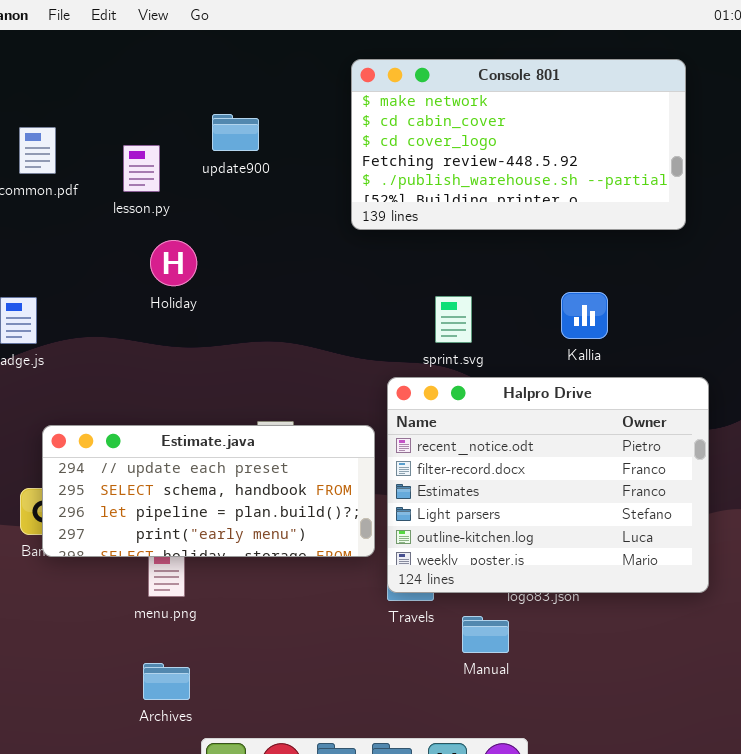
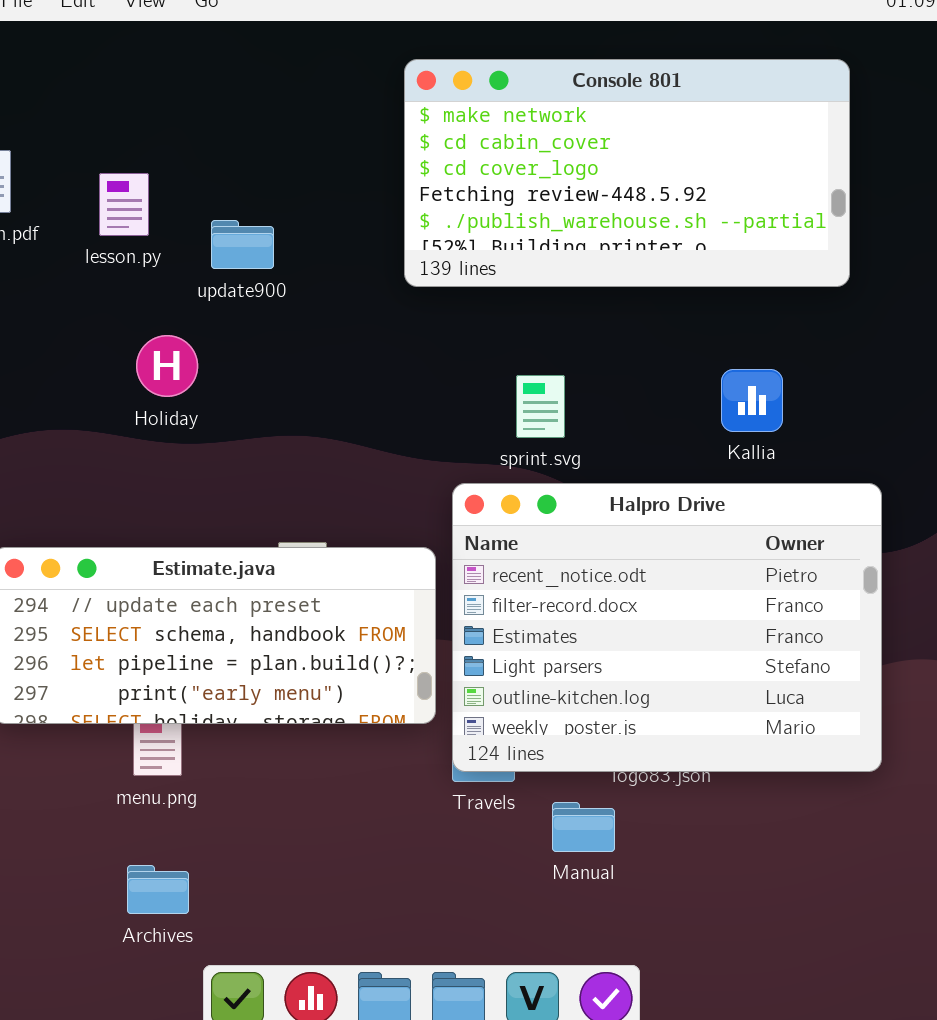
update900: [212,114,259,151] -> [211,220,274,269], moved
Holiday: [150,240,197,286] -> [136,335,198,397], moved
Kallia: [561,292,608,339] -> [721,369,783,432], moved

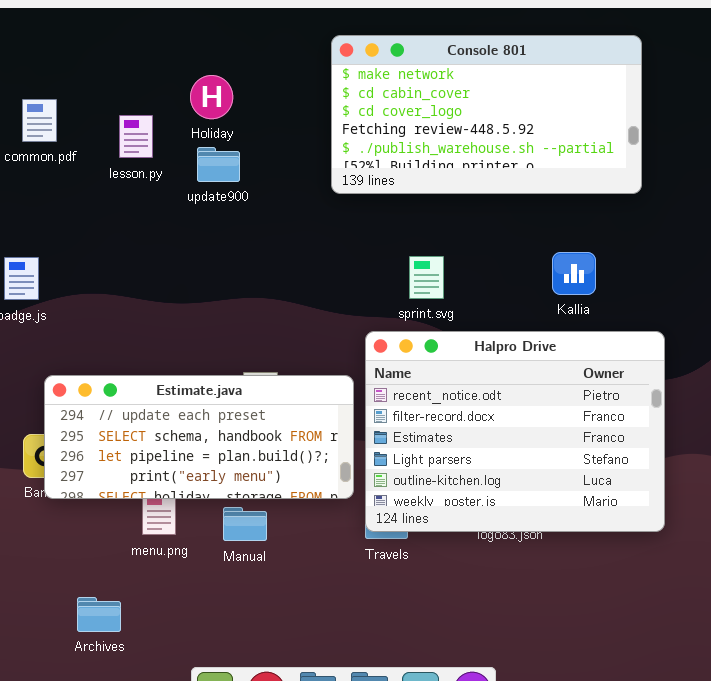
Holiday: [136,335,198,397] -> [190,75,233,119], moved
Manual: [552,802,615,852] -> [223,507,267,541], moved
Archives: [127,865,189,914] -> [77,597,121,632], moved

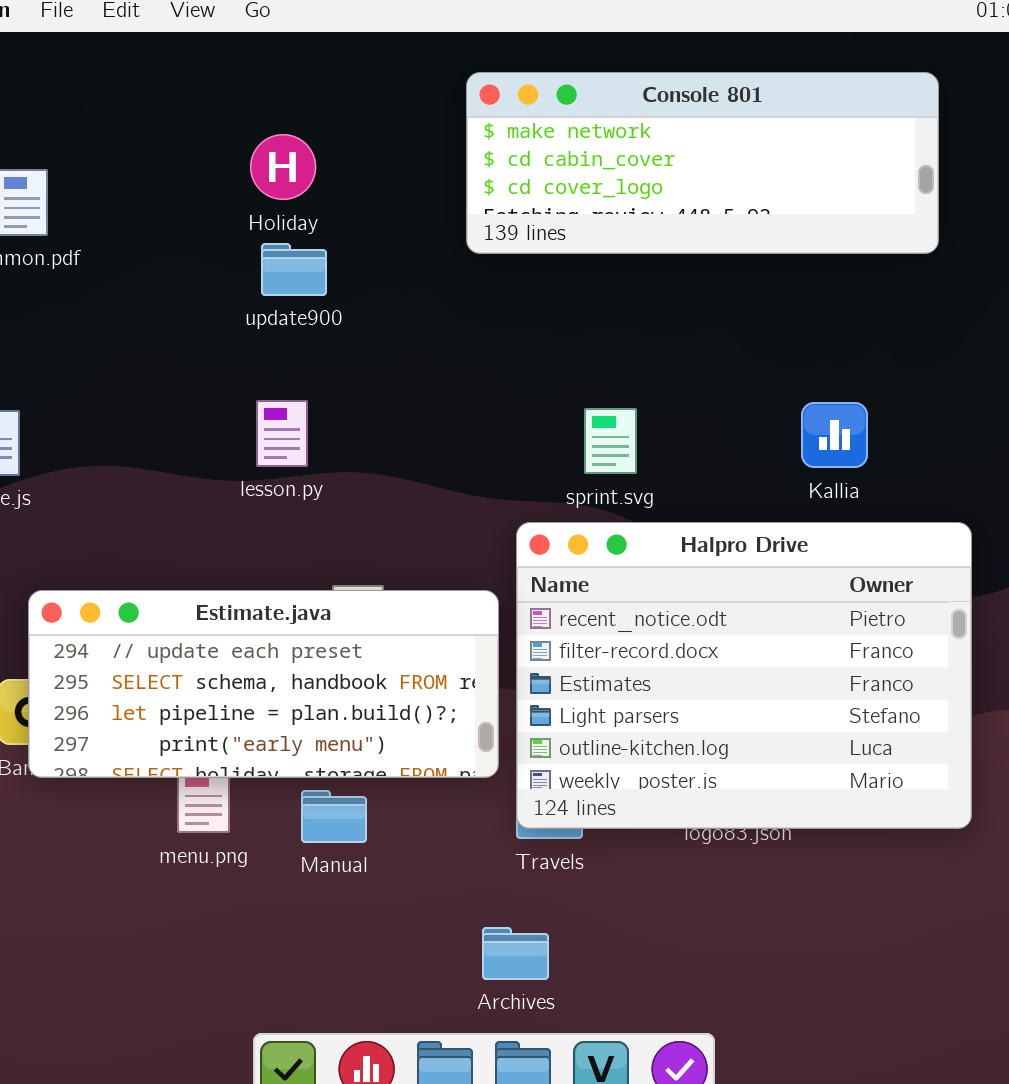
Console 801: [331,35,642,194] -> [466,72,939,254], resized
lesson.py: [119,115,153,158] -> [256,400,308,467], moved
Archives: [77,597,121,632] -> [482,927,549,980], moved

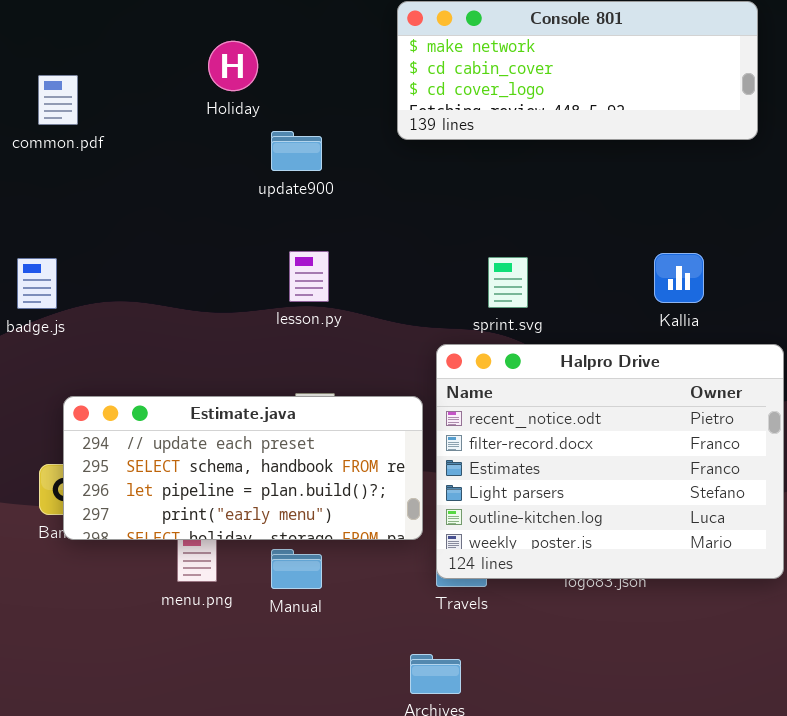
Holiday: [250,134,316,200] -> [208,41,258,91], moved
update900: [261,243,327,296] -> [271,131,322,171], moved
lesson.py: [256,400,308,467] -> [289,251,329,302], moved

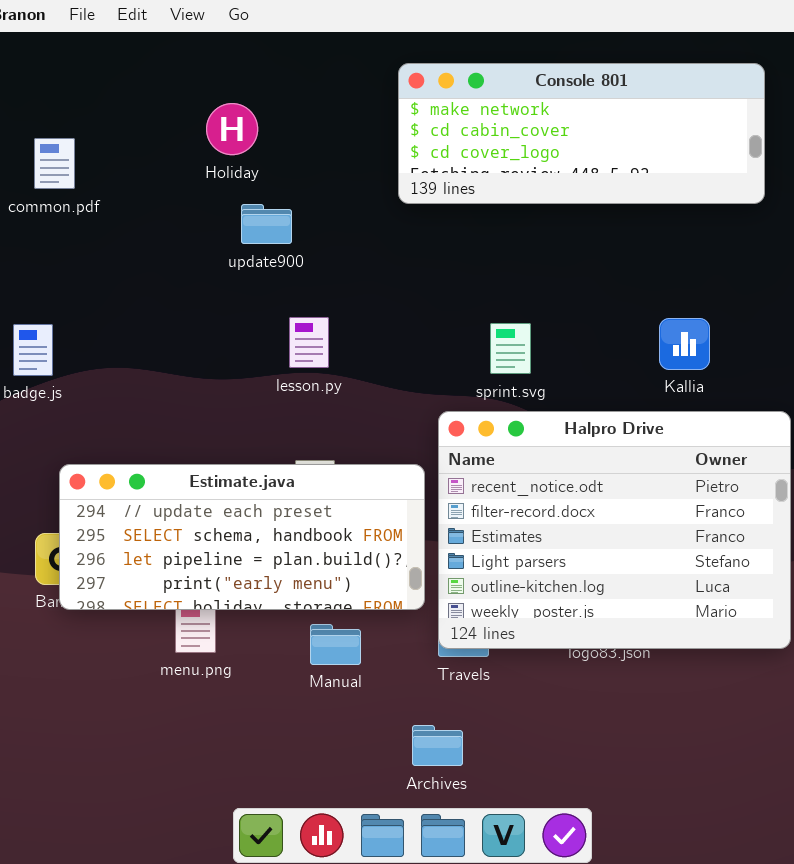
update900: [271,131,322,171] -> [241,204,292,244], moved
Manual: [271,549,322,589] -> [310,624,361,665], moved

